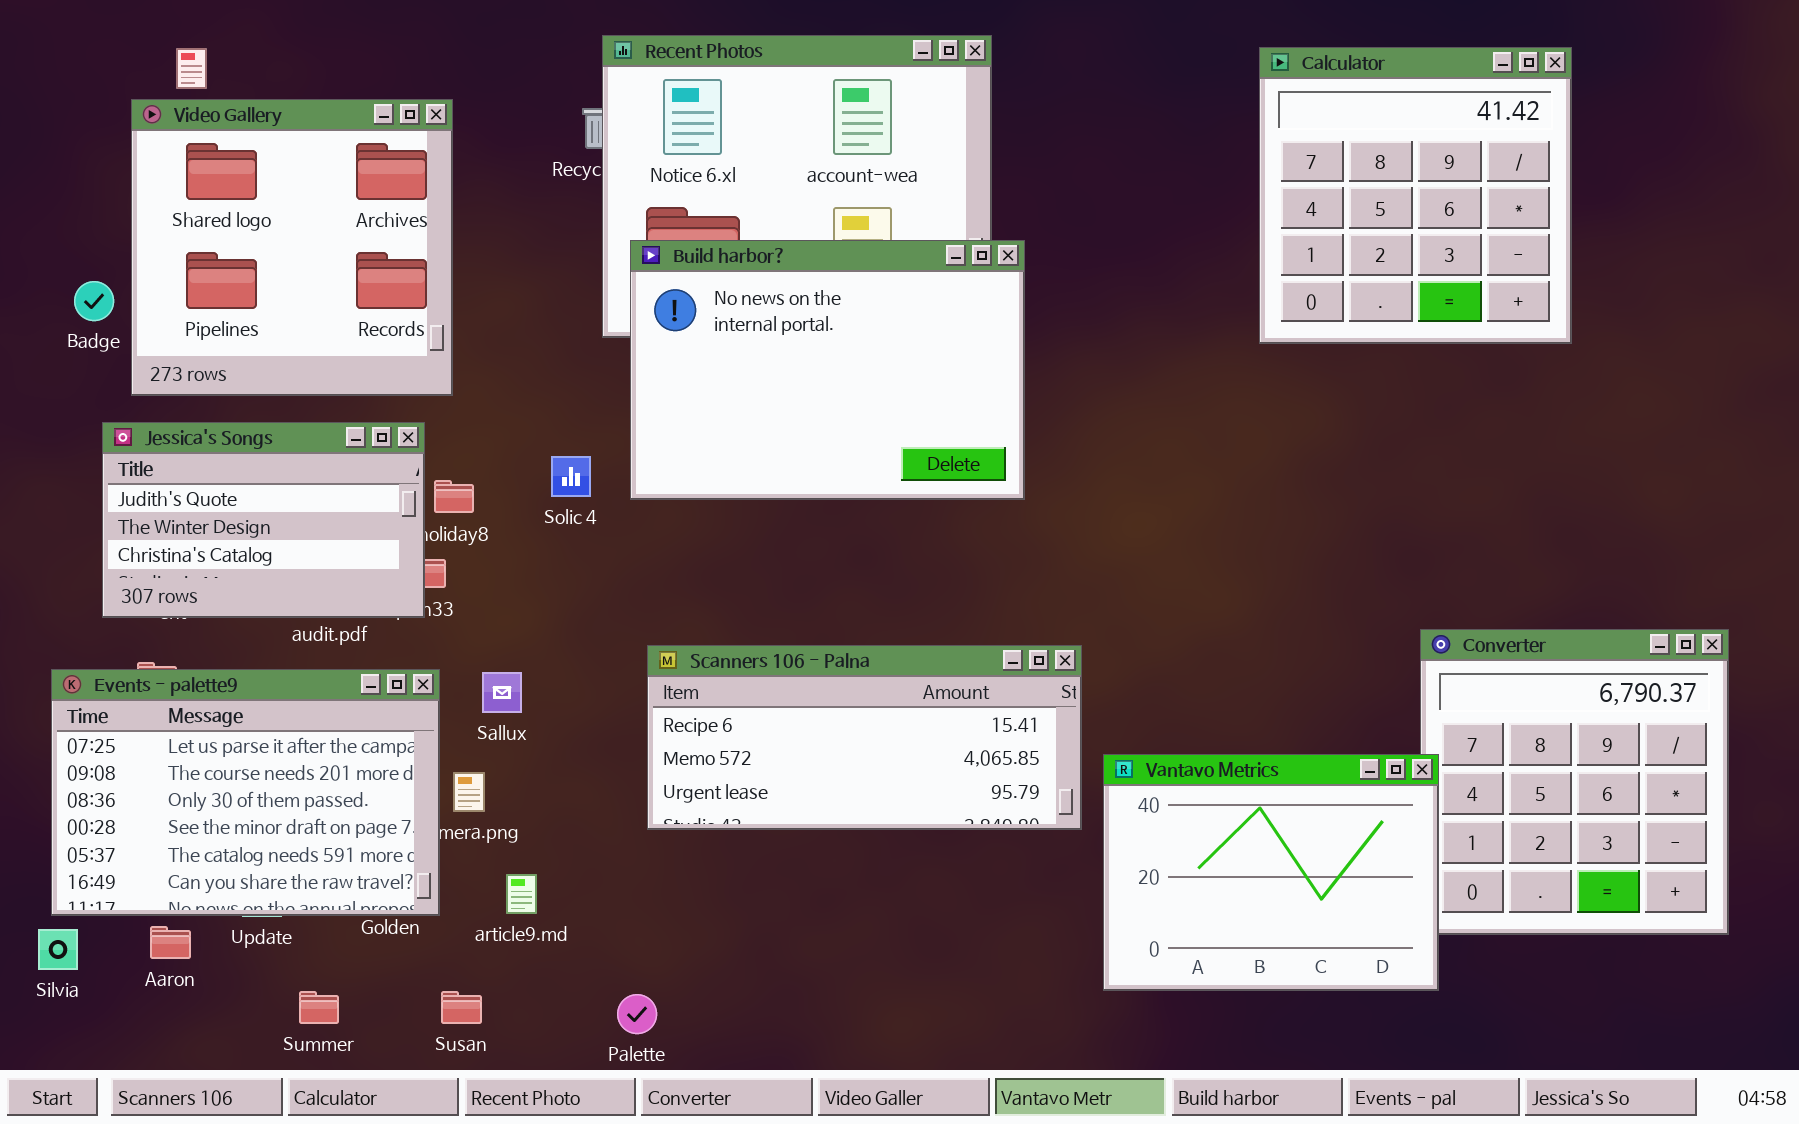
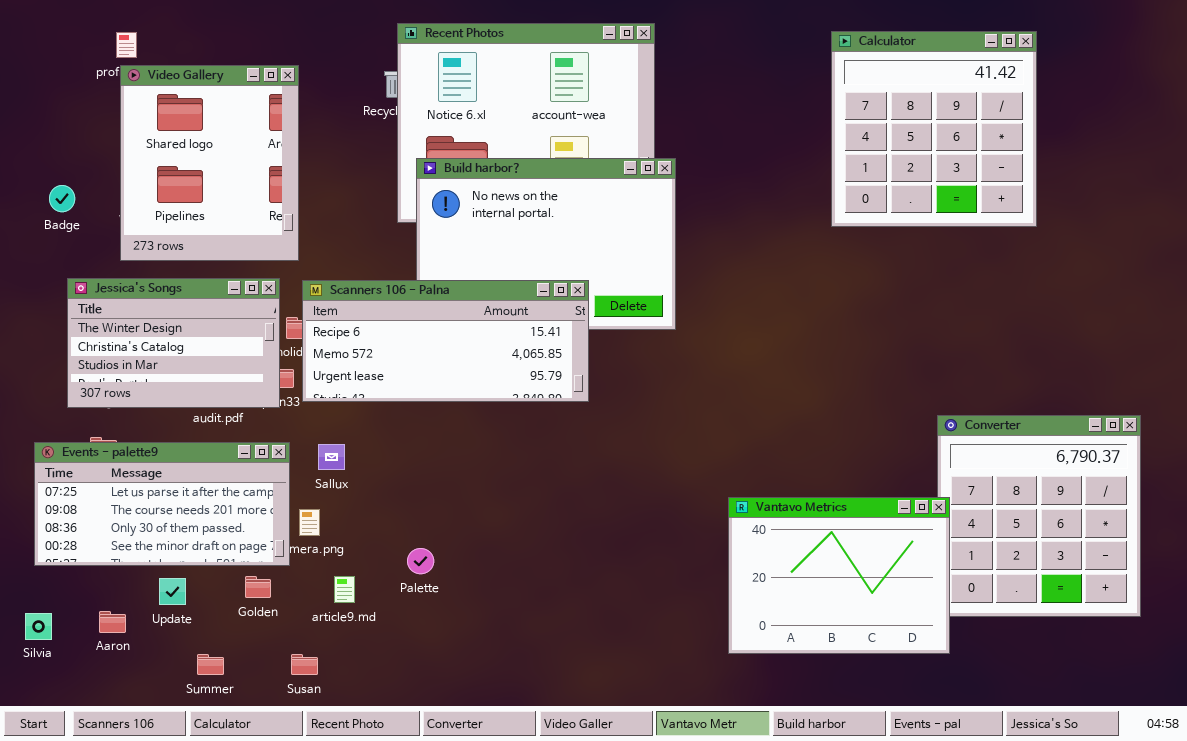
Video Gallery: [131,99,453,396] -> [120,65,299,261], resized
Jessica's Songs: [102,422,425,618] -> [67,278,280,408], scrolled down 1 row
Scanners 106 - Palna: [647,645,1082,830] -> [302,280,589,402], moved
Events - palette9: [51,669,440,916] -> [34,442,290,566], resized
Palette: [617,994,657,1034] -> [407,548,434,574], moved

